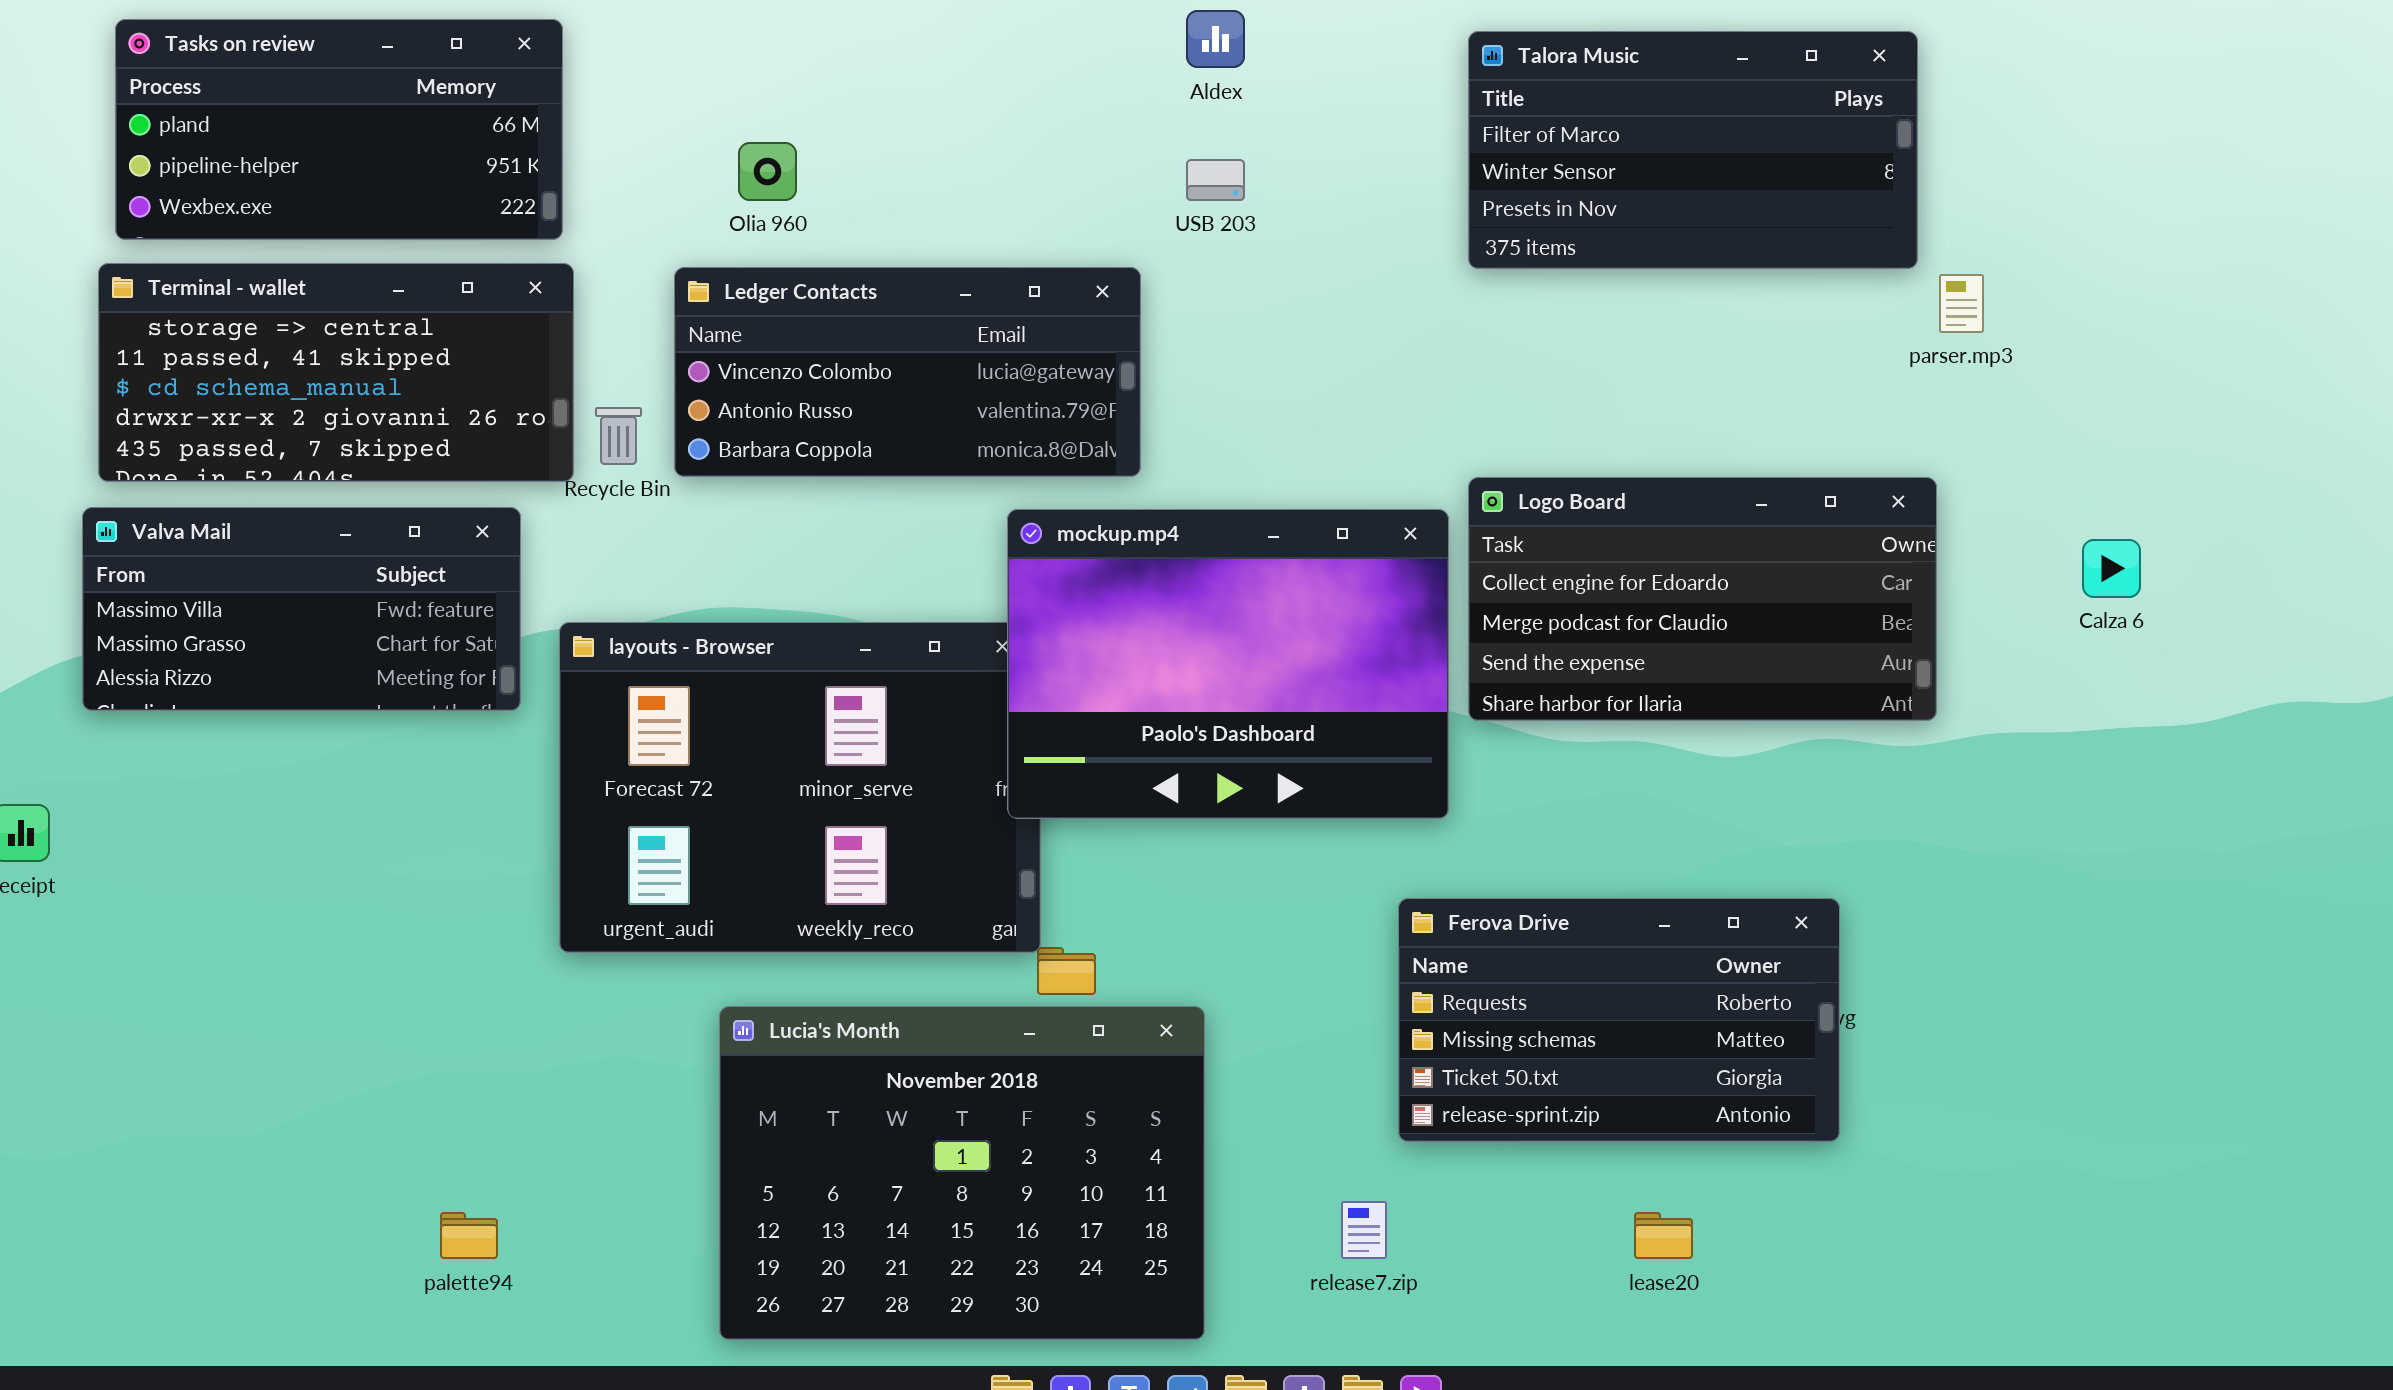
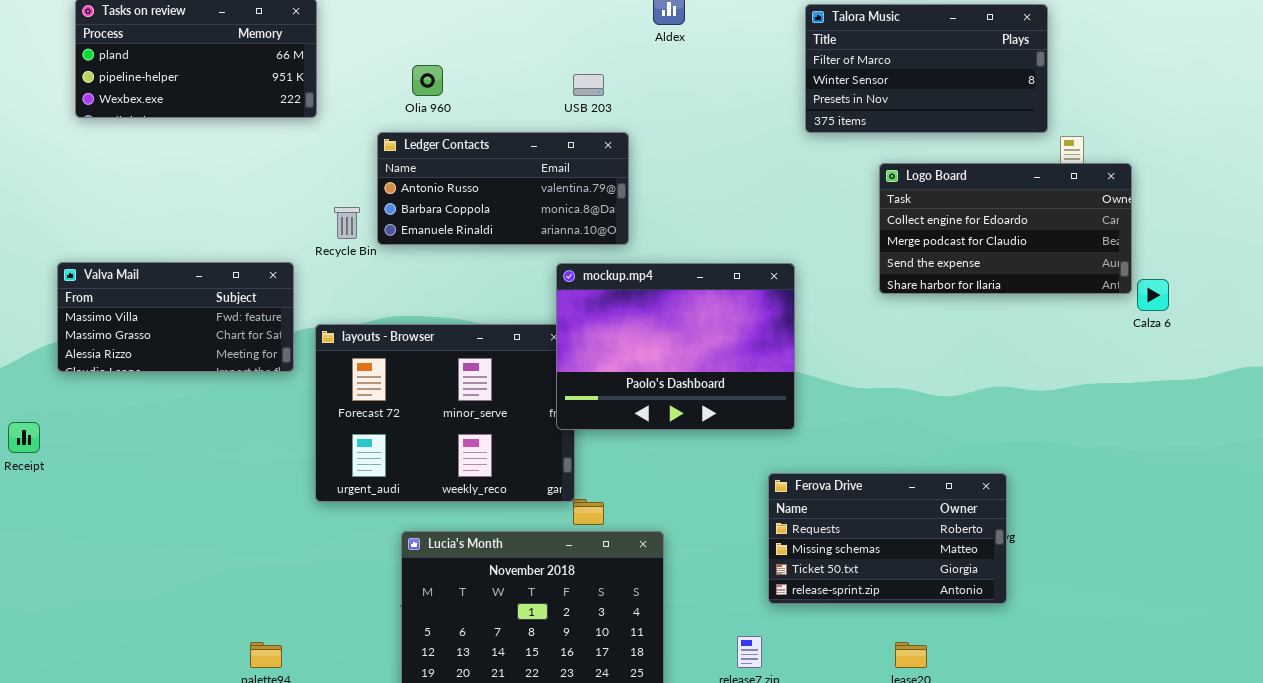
USB 203: [1186,159,1245,201] -> [573,74,604,96], moved
Terminal - wallet: [98,263,574,482] -> none, closed
Ledger Contacts: [674,267,1141,477] -> [377,132,629,245], scrolled down 1 row
Logo Board: [1468,477,1937,721] -> [879,163,1132,294], moved

